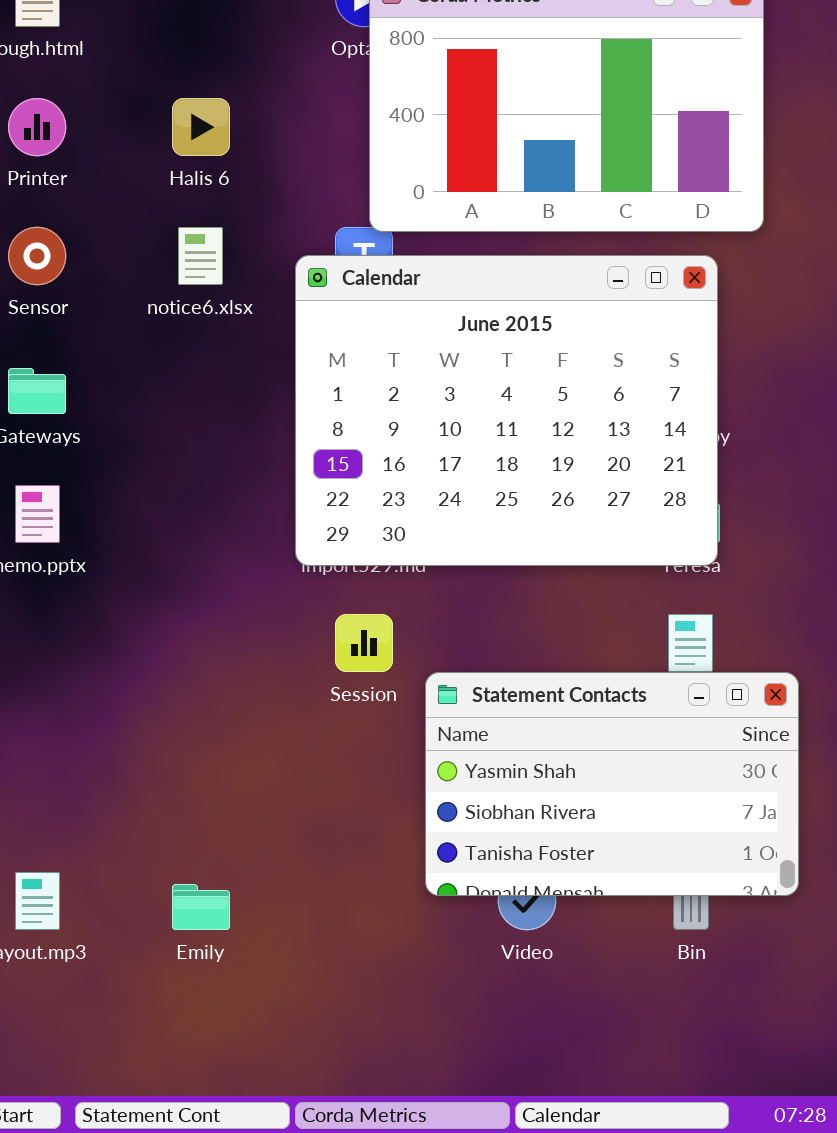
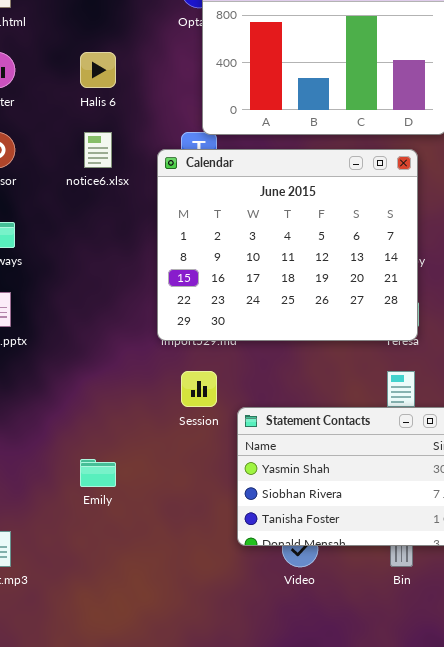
Emily: [172,884,230,930] -> [80,459,116,487], moved

